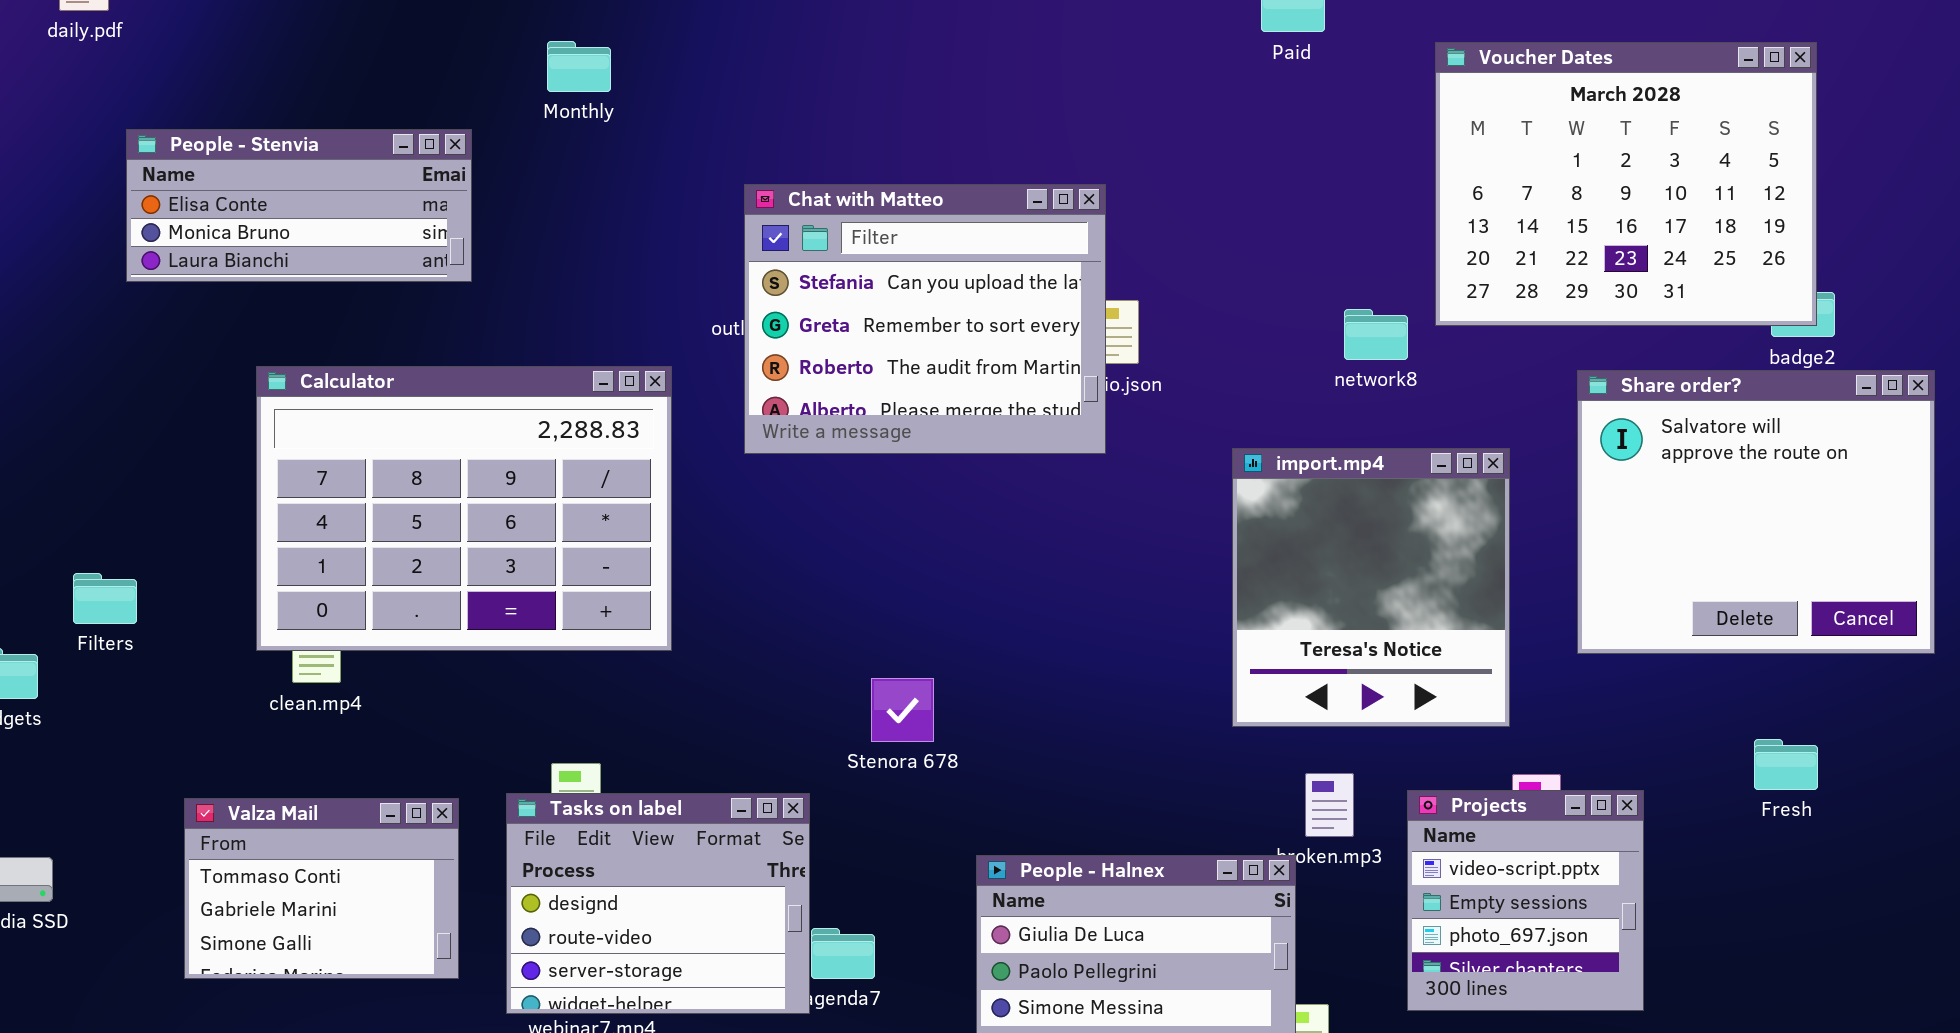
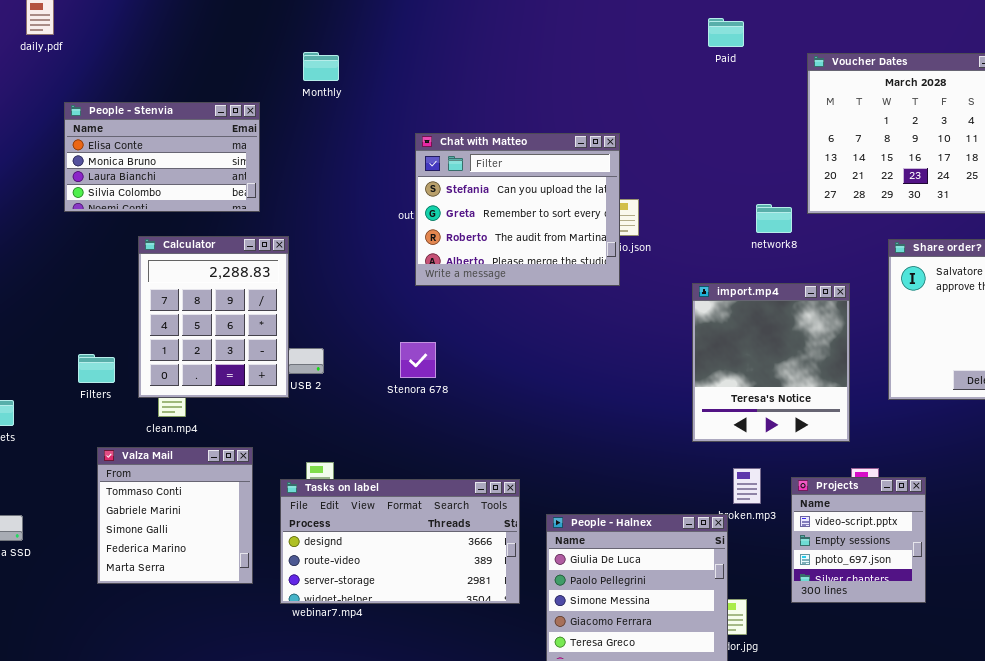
People - Stenvia: [126,129,472,282] -> [64,102,260,212], resized
Calculator: [256,366,672,651] -> [138,236,289,398], resized
Filters: [73,573,137,624] -> [78,354,115,383], moved
Stenora 678: [871,678,934,742] -> [400,342,436,378], moved
Tasks on label: [506,793,810,1014] -> [280,479,520,604], resized
Valza Mail: [184,798,459,979] -> [97,447,253,584], resized

